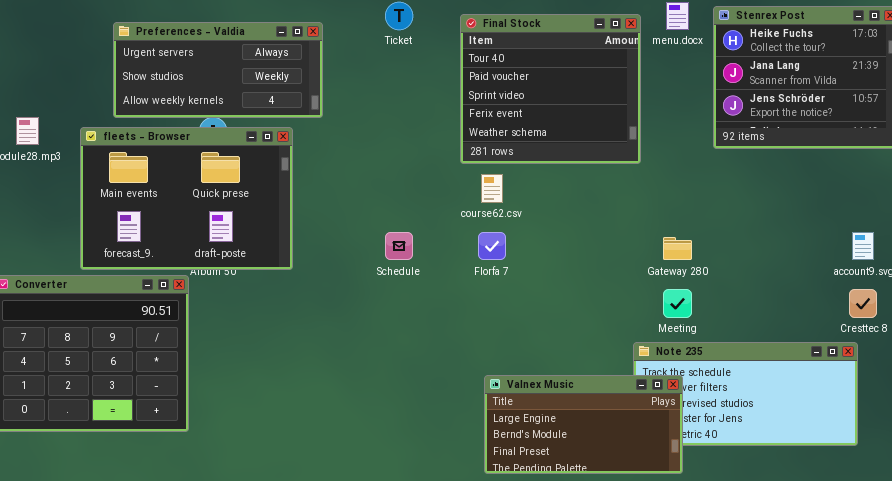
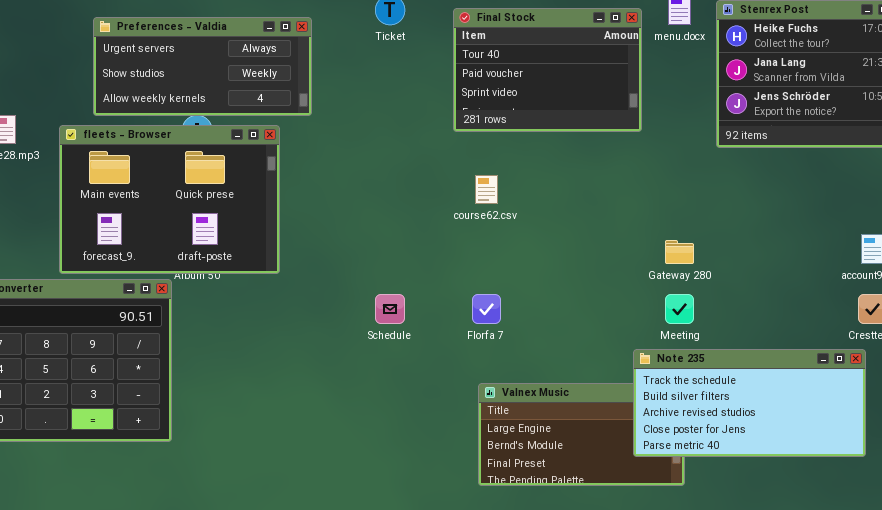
Final Stock: [460,14,641,164] -> [453,8,642,132], resized
Schedule: [385,232,413,260] -> [375,294,405,324], moved
Florfa 7: [478,232,506,260] -> [472,294,501,324], moved
Note 235: [633,342,858,446] -> [633,349,866,457], raised

